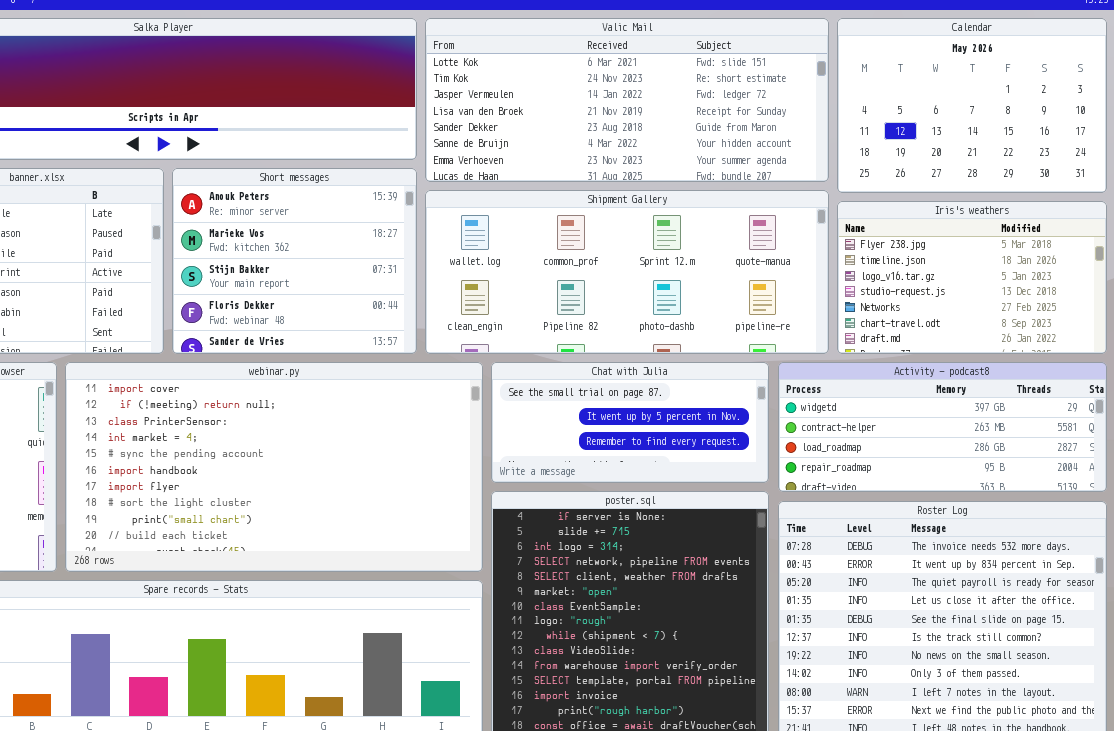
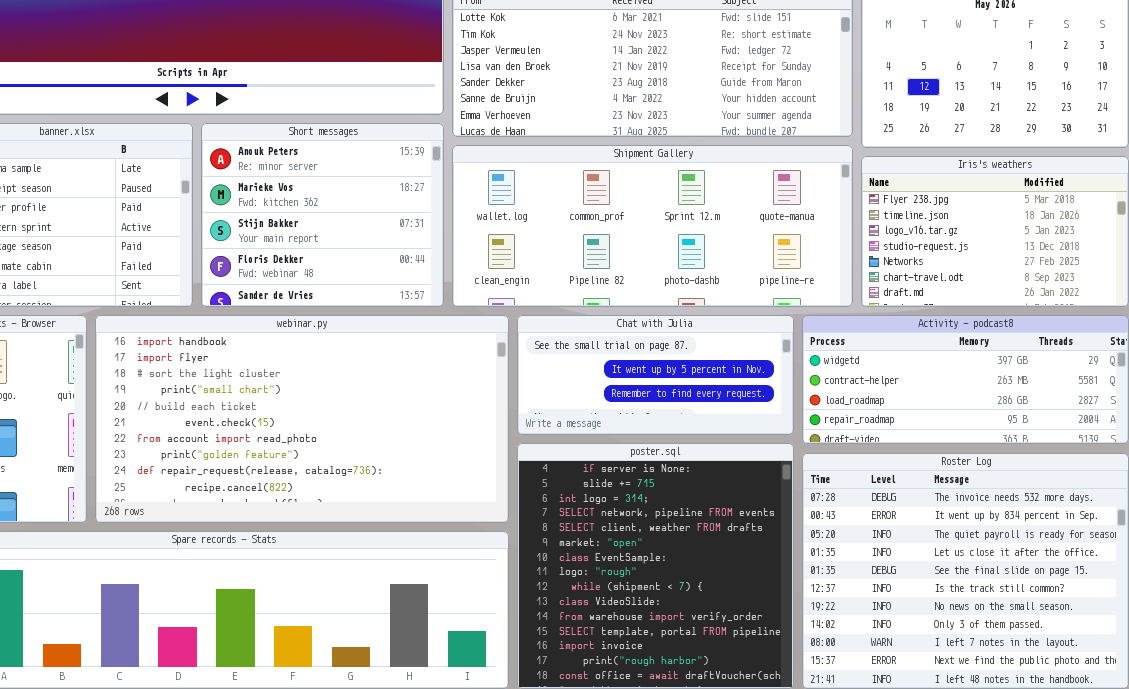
webinar.py: [65,362,483,572] -> [95,315,509,523], scrolled down 5 rows

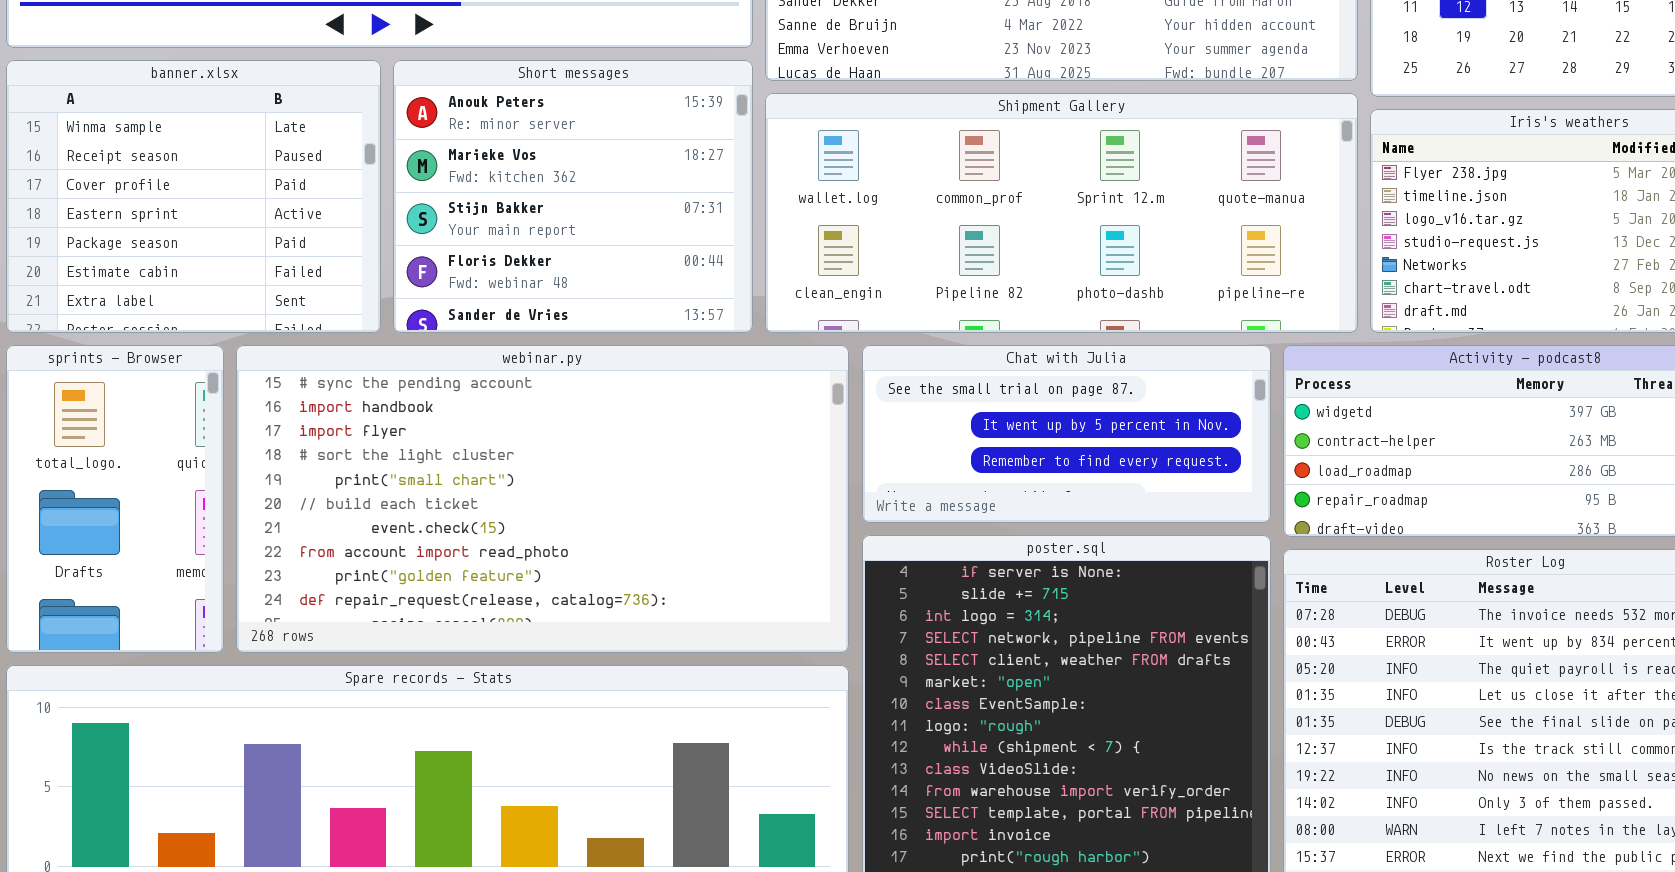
webinar.py: [95,315,509,523] -> [236,345,849,653], scrolled up 1 row

